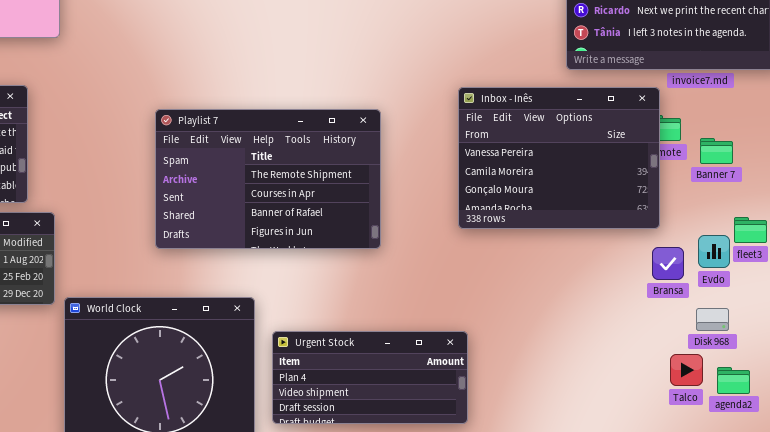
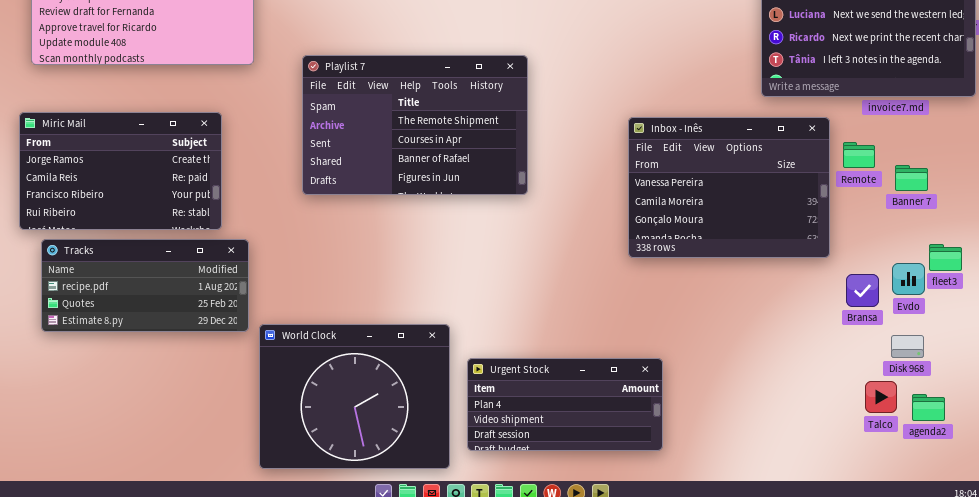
Inbox - Inês: [458,87,660,229] -> [628,117,830,258], moved
Playlist 7: [155,109,381,249] -> [302,55,528,195], moved

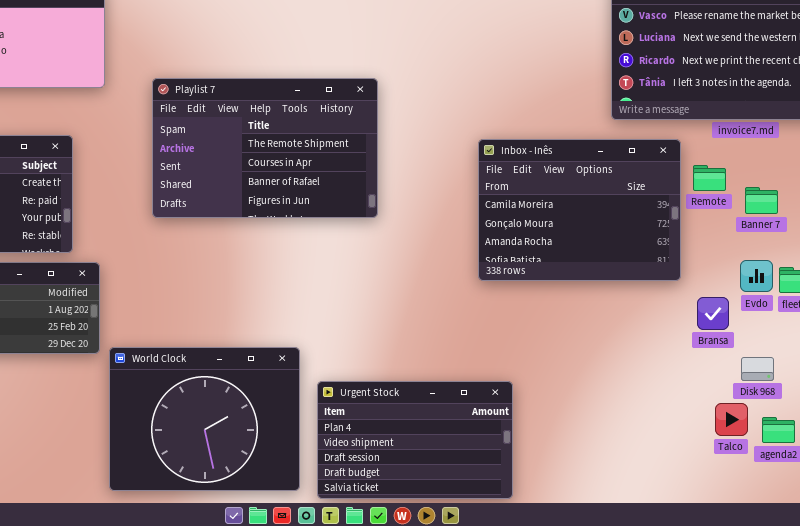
Inbox - Inês: [628,117,830,258] -> [478,139,681,281], scrolled down 1 row
Evdo: [892,263,925,295] -> [740,260,773,292], moved
Urgent Stock: [467,358,663,451] -> [317,381,513,499], resized

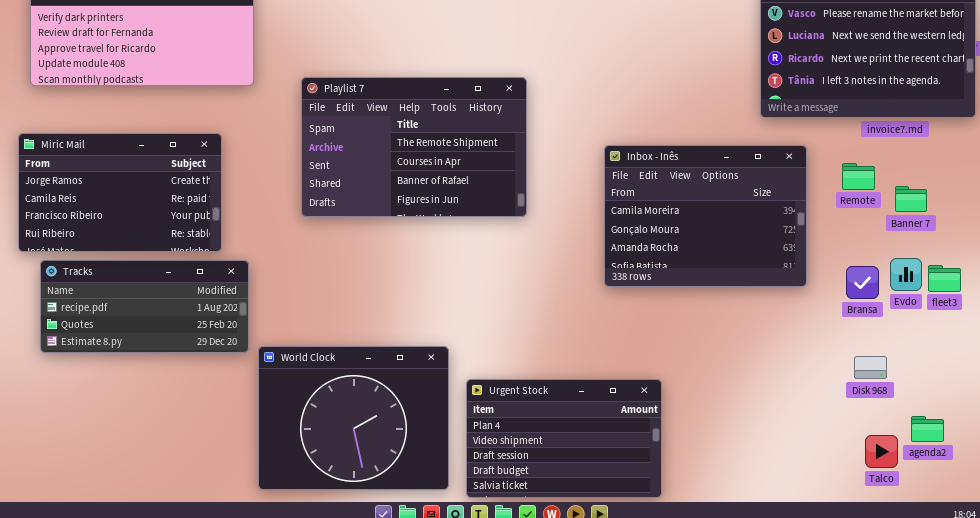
Inbox - Inês: [478,139,681,281] -> [604,145,807,287], moved
Bransa: [697,297,729,330] -> [846,266,879,299], moved
Disk 968: [741,357,774,381] -> [854,356,887,379], moved
Talco: [715,403,748,436] -> [865,435,898,468], moved

